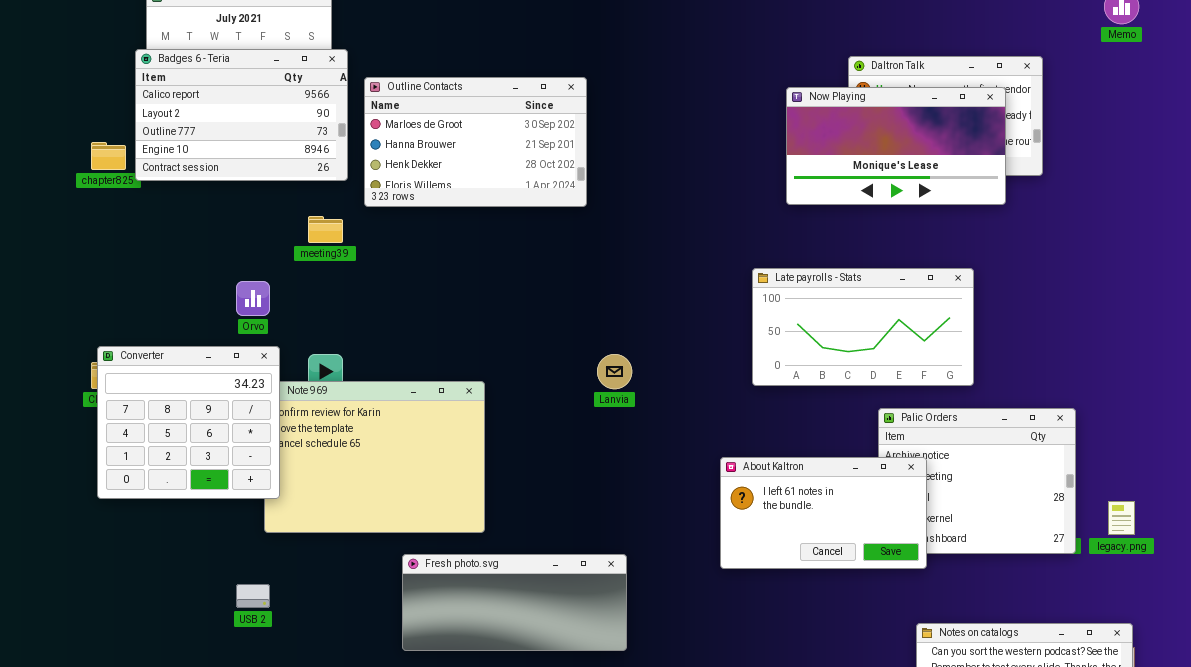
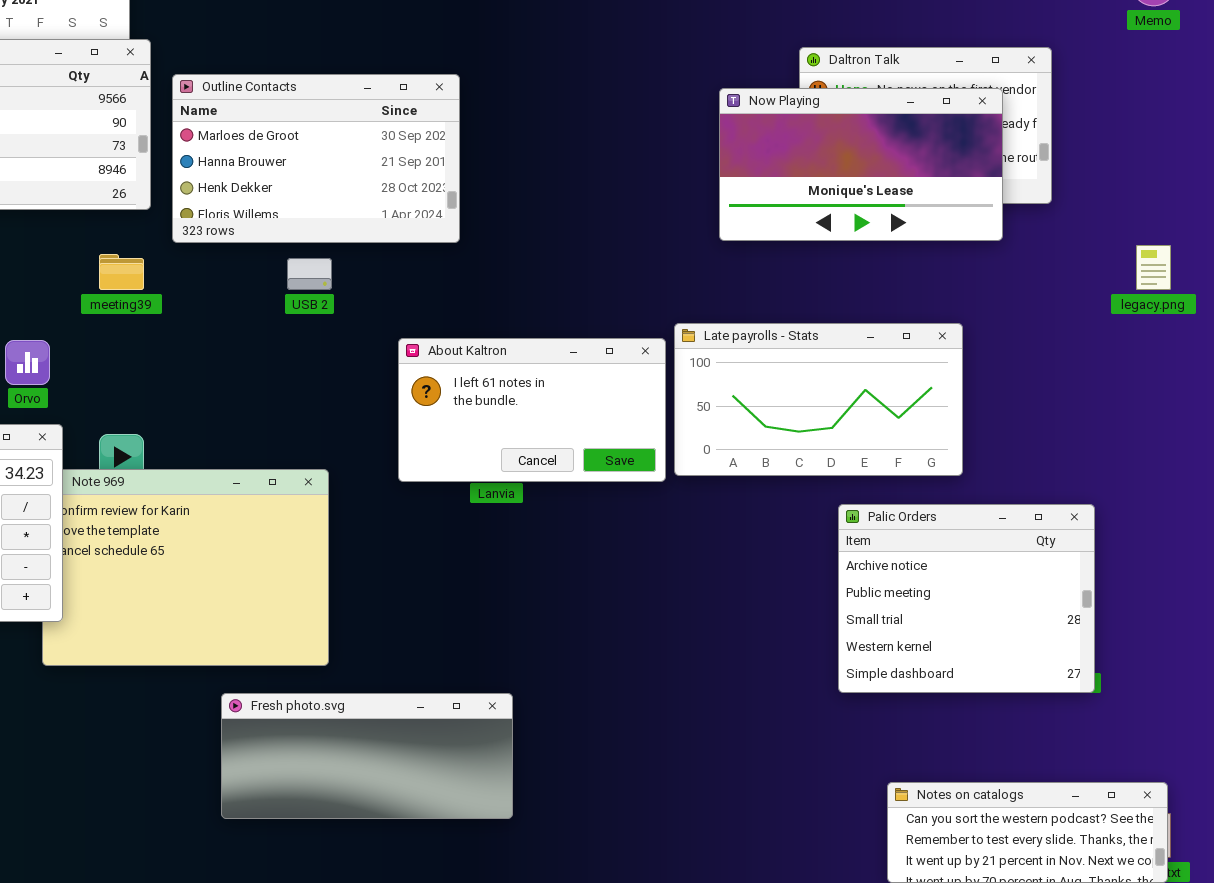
About Kaltron: [720,457,927,569] -> [398,338,666,482], moved
legacy.png: [1108,501,1135,535] -> [1136,245,1171,290], moved
USB 2: [236,584,270,608] -> [287,258,332,290], moved

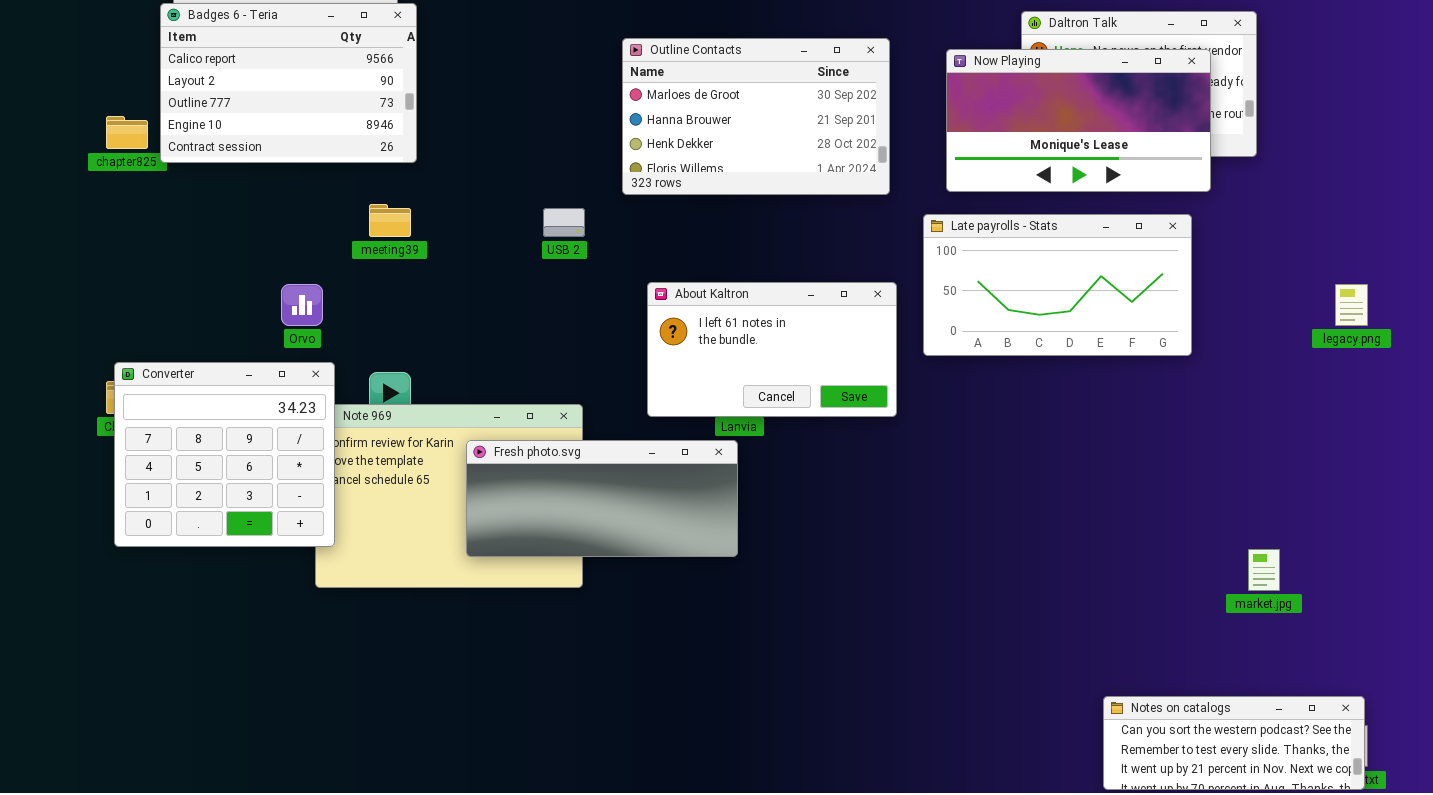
Outline Contacts: [172,74,460,243] -> [622,38,890,195], moved
legacy.png: [1136,245,1171,290] -> [1335,284,1368,326], moved
Late payrolls - Stats: [674,323,963,476] -> [923,214,1192,356], moved
Palic Orders: [838,504,1095,693] -> none, closed
Fresh photo.svg: [221,693,513,819] -> [466,440,738,557], moved

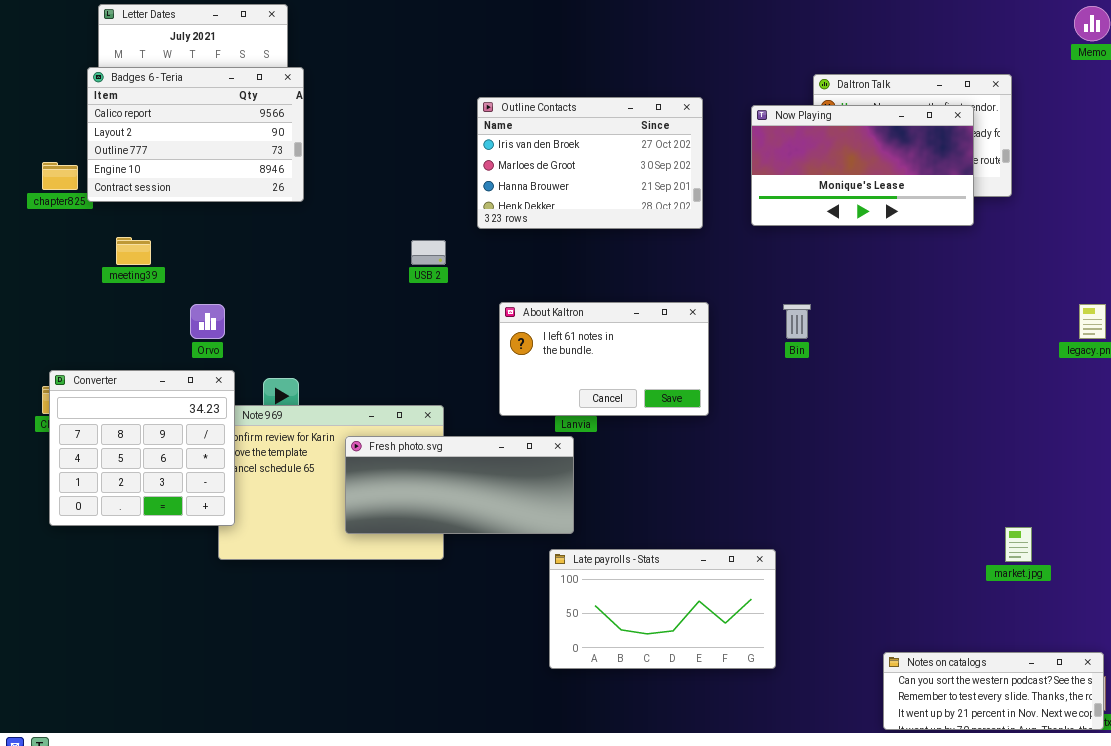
Outline Contacts: [622,38,890,195] -> [477,97,703,229], scrolled up 1 row
meeting39: [369,204,411,237] -> [116,237,151,265], moved
Late payrolls - Stats: [923,214,1192,356] -> [549,549,776,669], moved

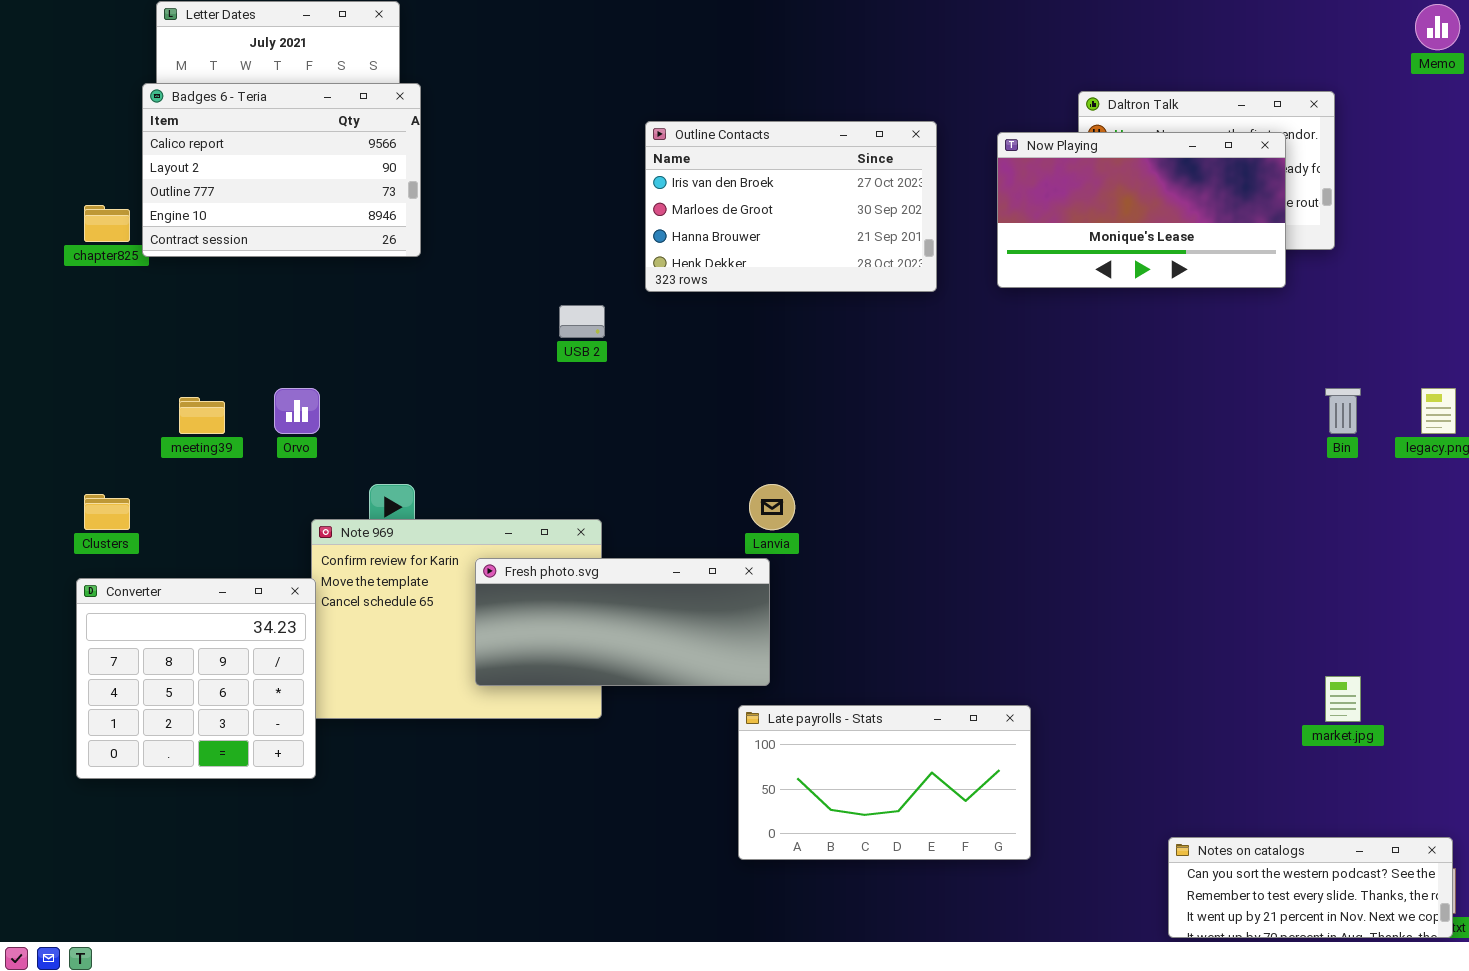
meeting39: [116,237,151,265] -> [179,397,225,434], moved
About Kaltron: [499,302,709,416] -> none, closed
Bin: [783,304,811,339] -> [1325,388,1361,434], moved
Converter: [49,370,235,526] -> [76,578,316,779], moved

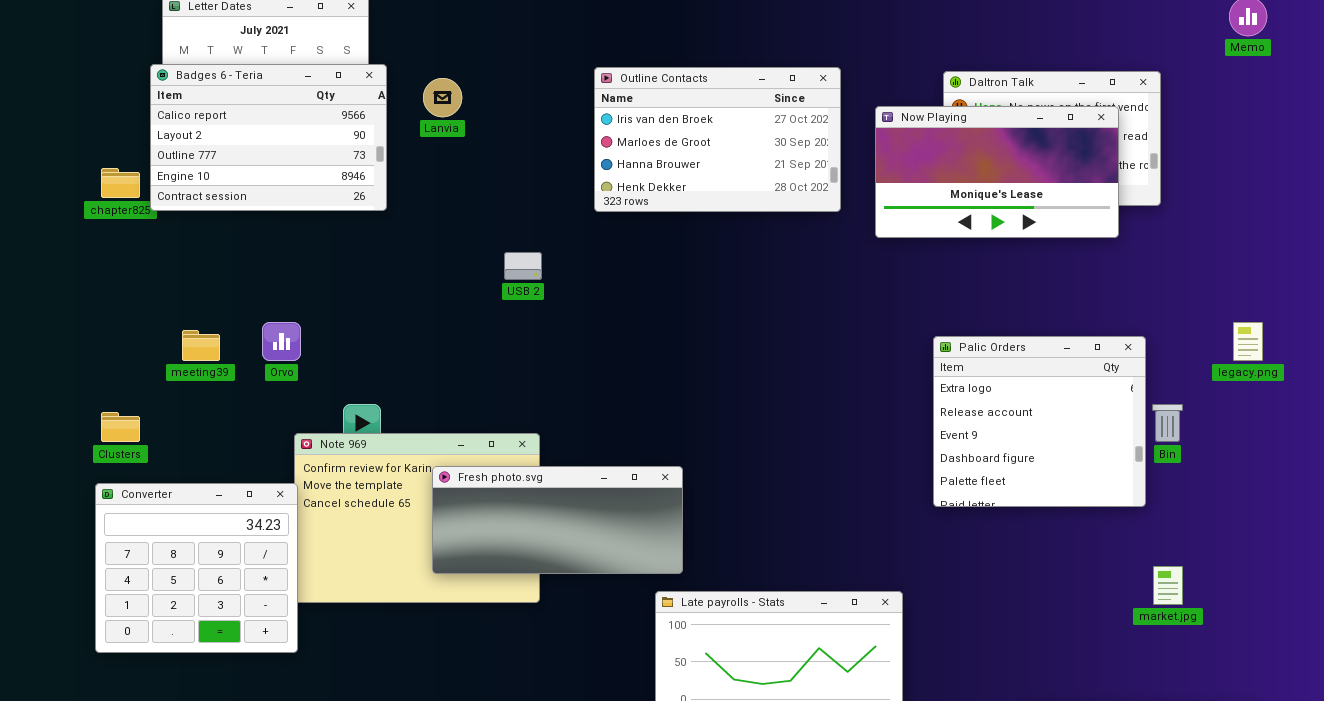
Outline Contacts: [645,121,937,292] -> [594,67,841,212], moved
Bin: [1325,388,1361,434] -> [1152,404,1183,442], moved
Palic Orders: none -> [933,336,1146,507], opened
Lanvia: [749,484,795,530] -> [423,78,462,117], moved

